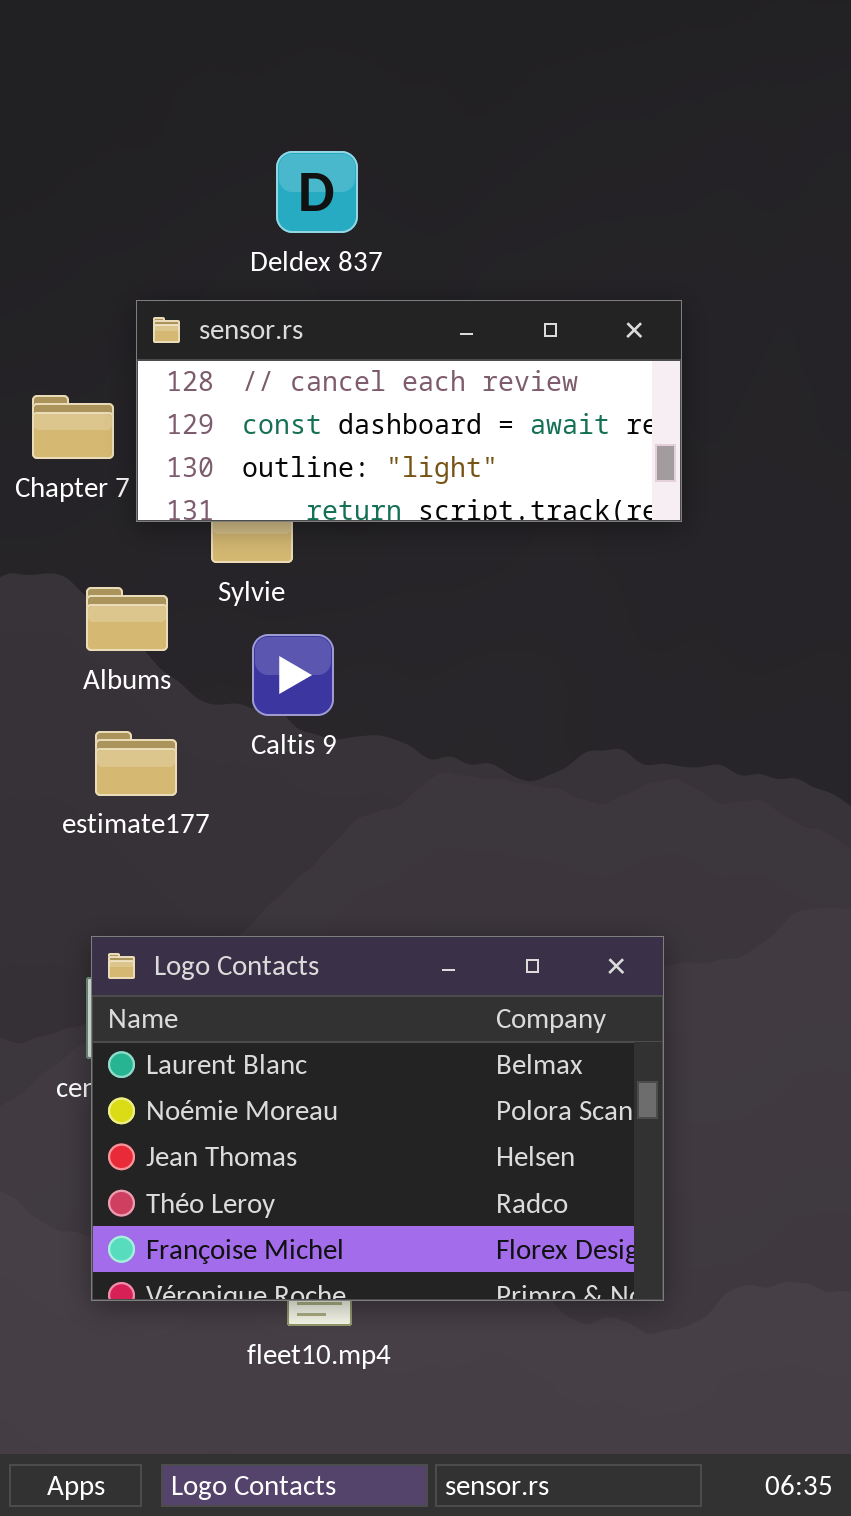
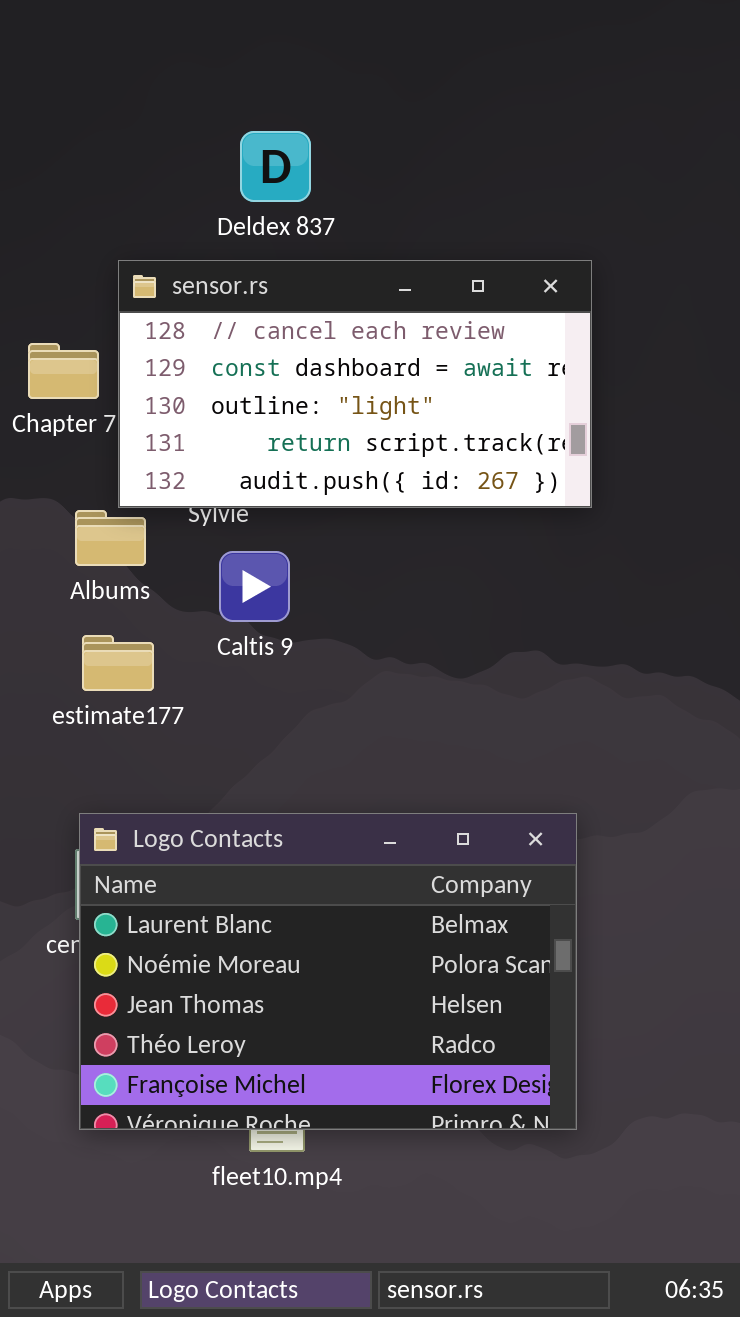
sensor.rs: [136,300,682,522] -> [118,260,592,508], resized

